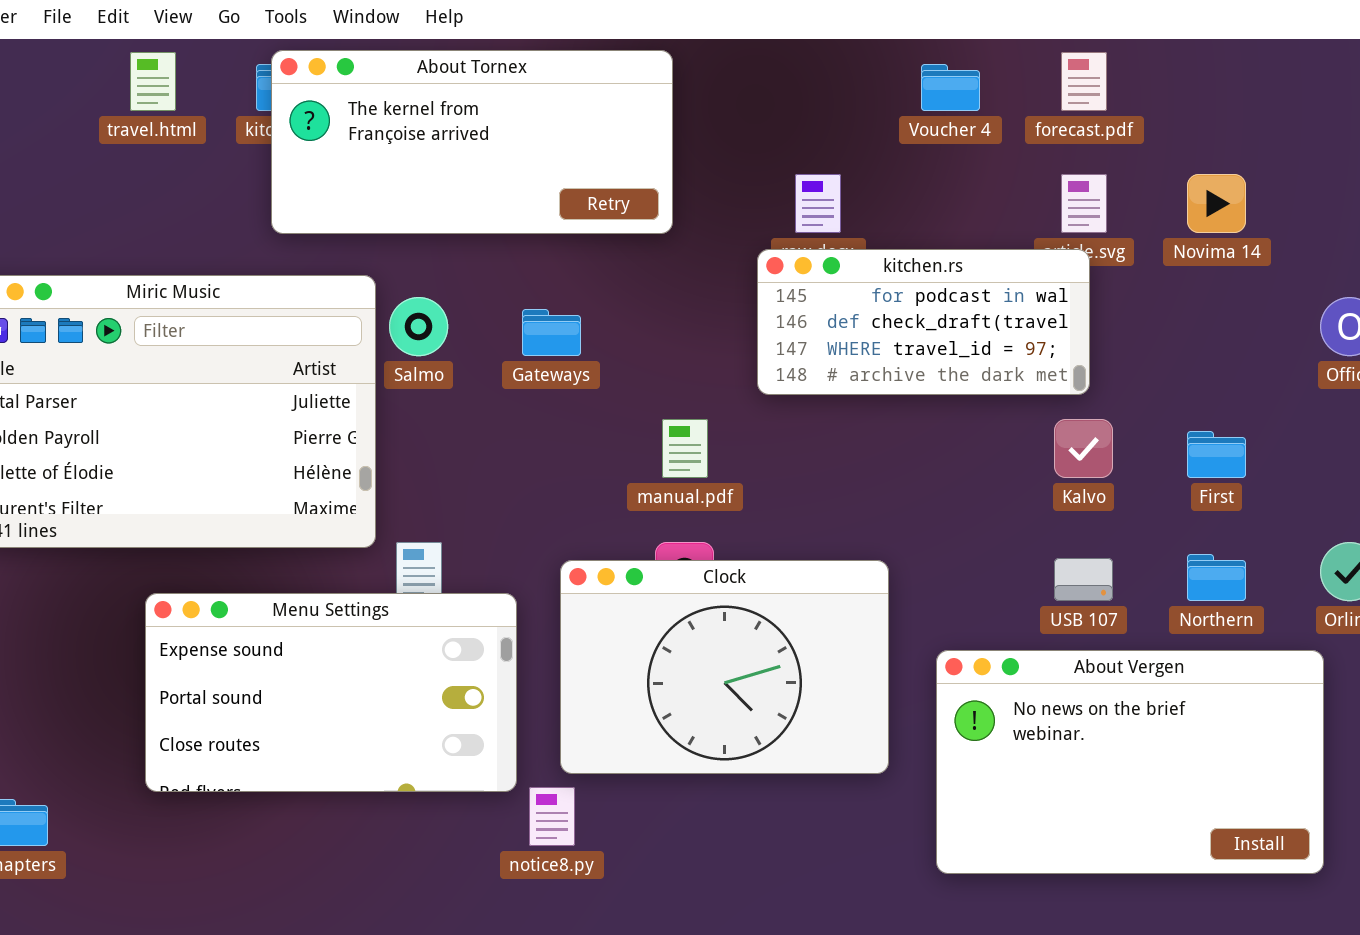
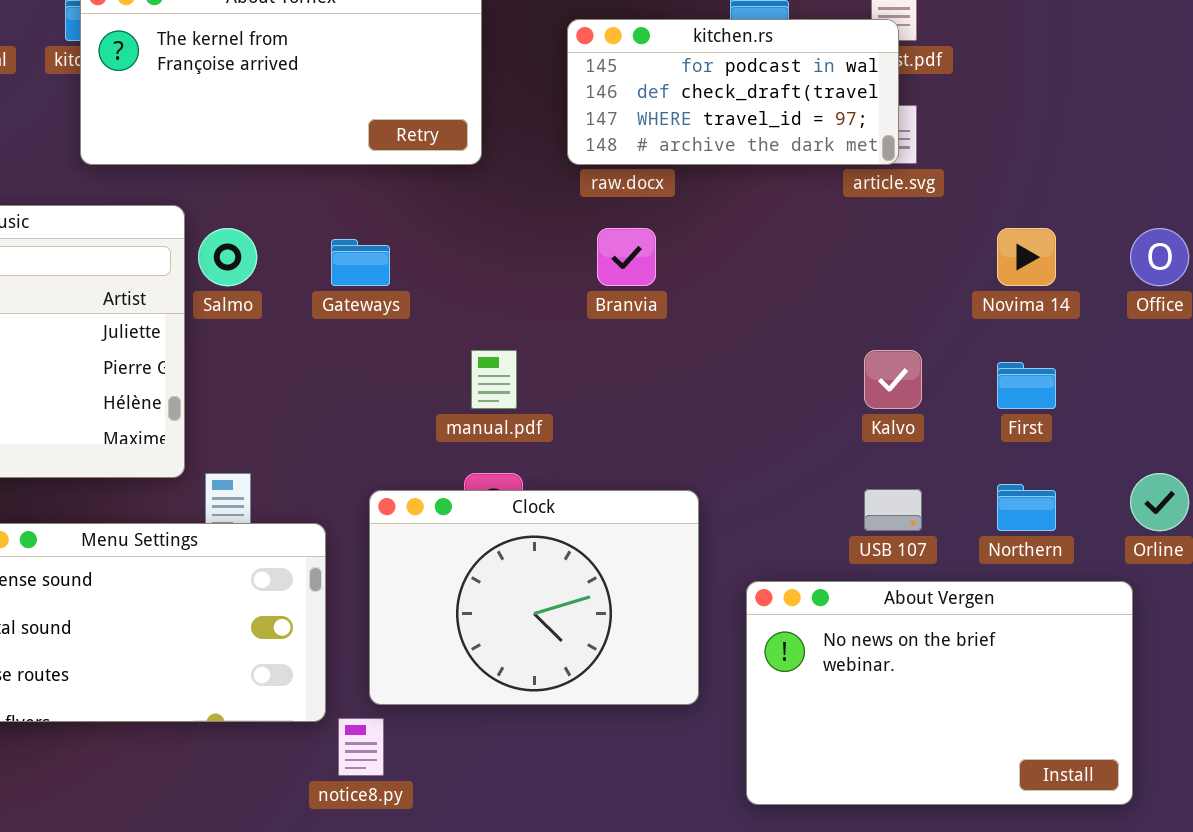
Novima 14: [1187,174,1246,233] -> [997,228,1056,286], moved
kitchen.rs: [757,249,1090,395] -> [567,19,899,165], moved

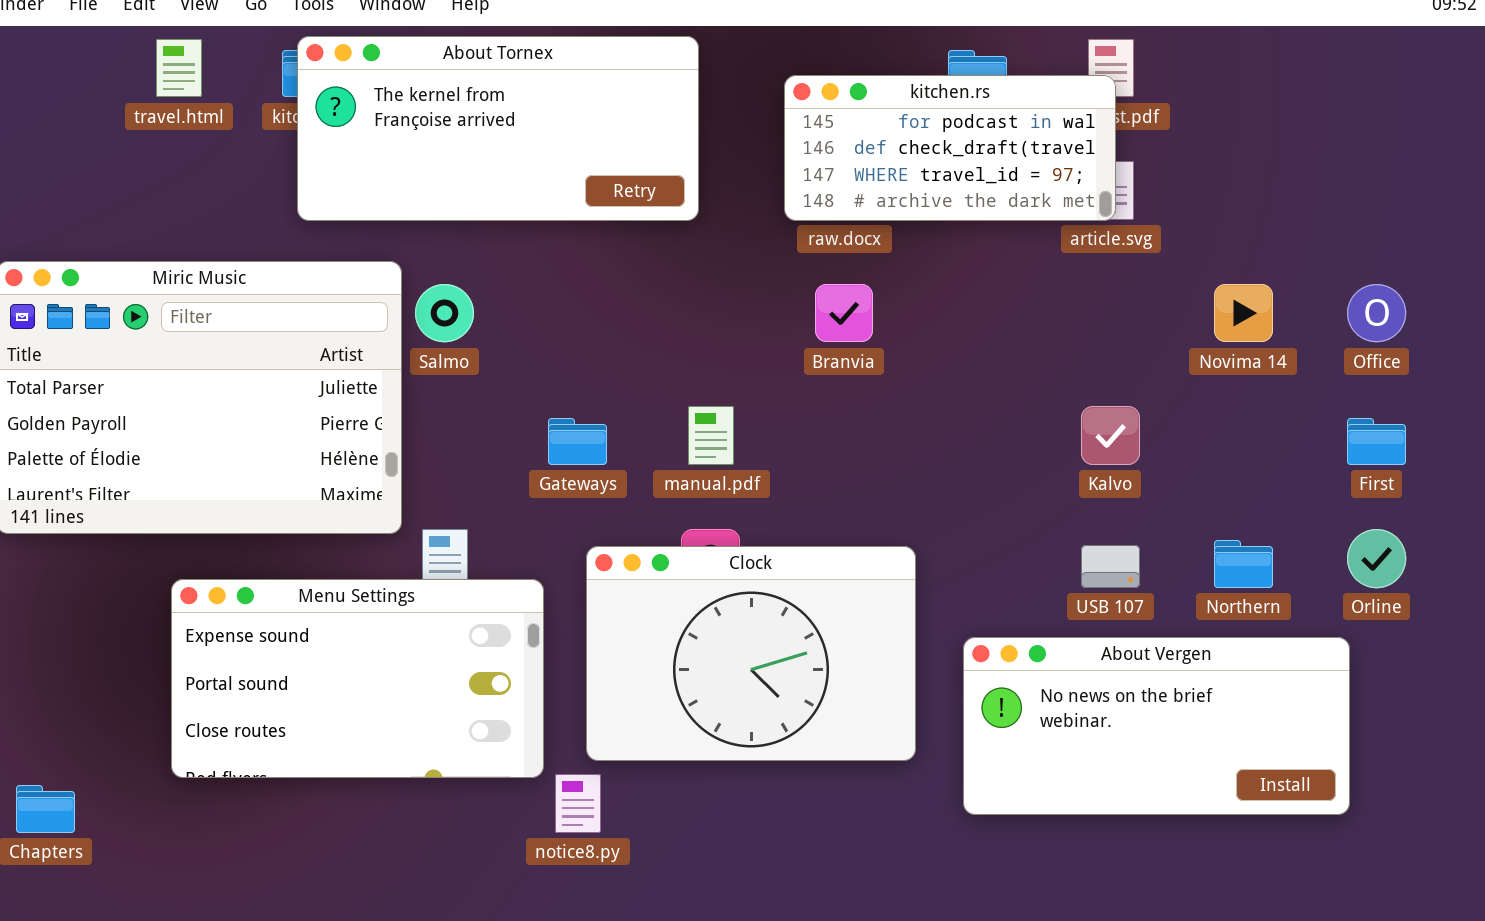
Gateways: [331,239,390,286] -> [548,418,607,465], moved
First: [997,362,1056,409] -> [1347,418,1406,465], moved
About Vergen: [746,581,1133,805] -> [963,637,1350,815], resized

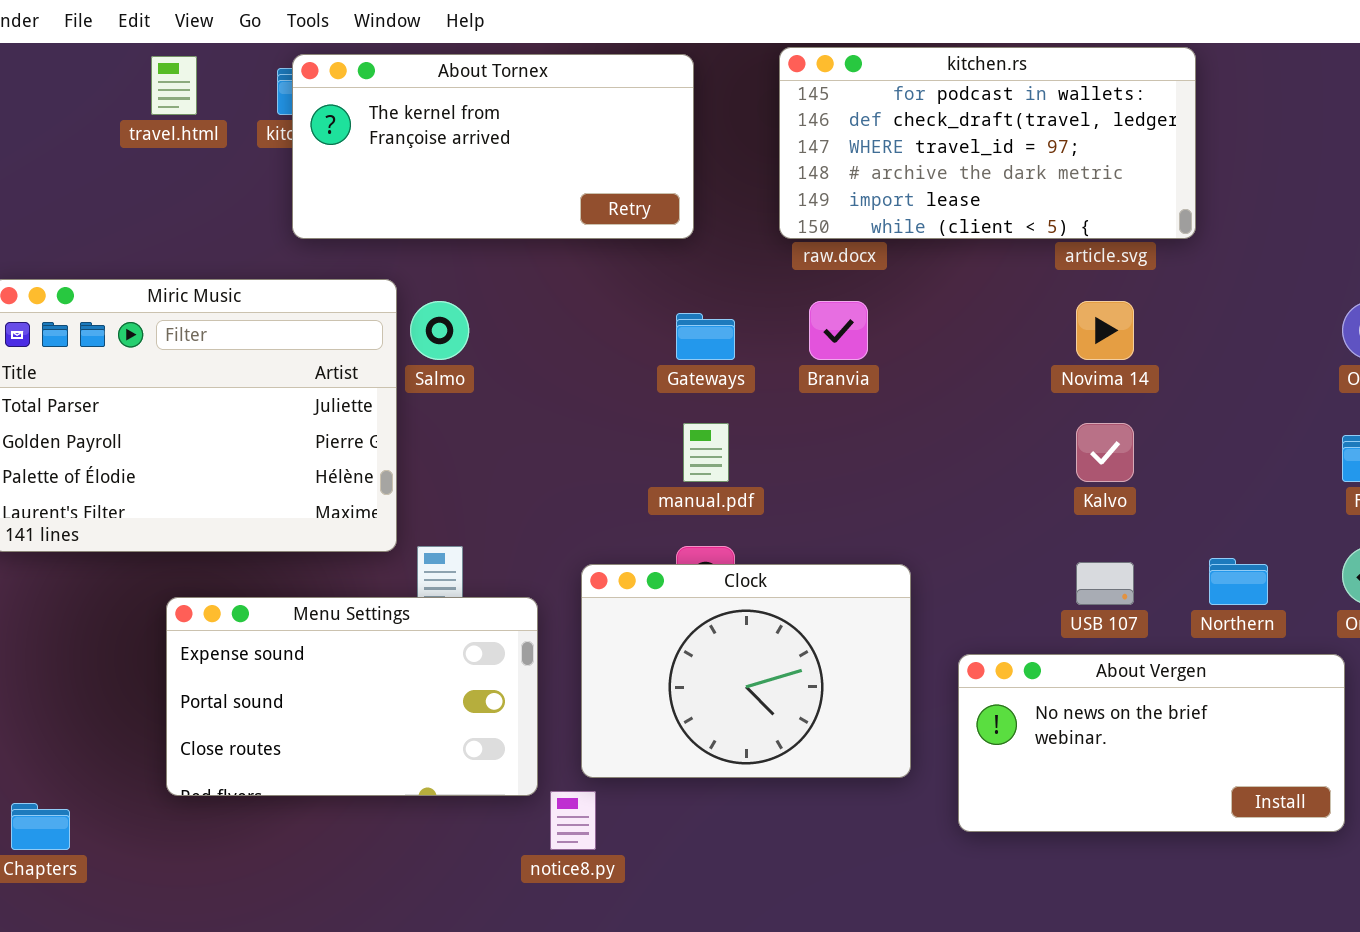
kitchen.rs: [784,75,1116,221] -> [779,47,1196,239], resized
Novima 14: [1214,284,1273,342] -> [1076,301,1134,360], moved
Gateways: [548,418,607,465] -> [676,313,735,360], moved

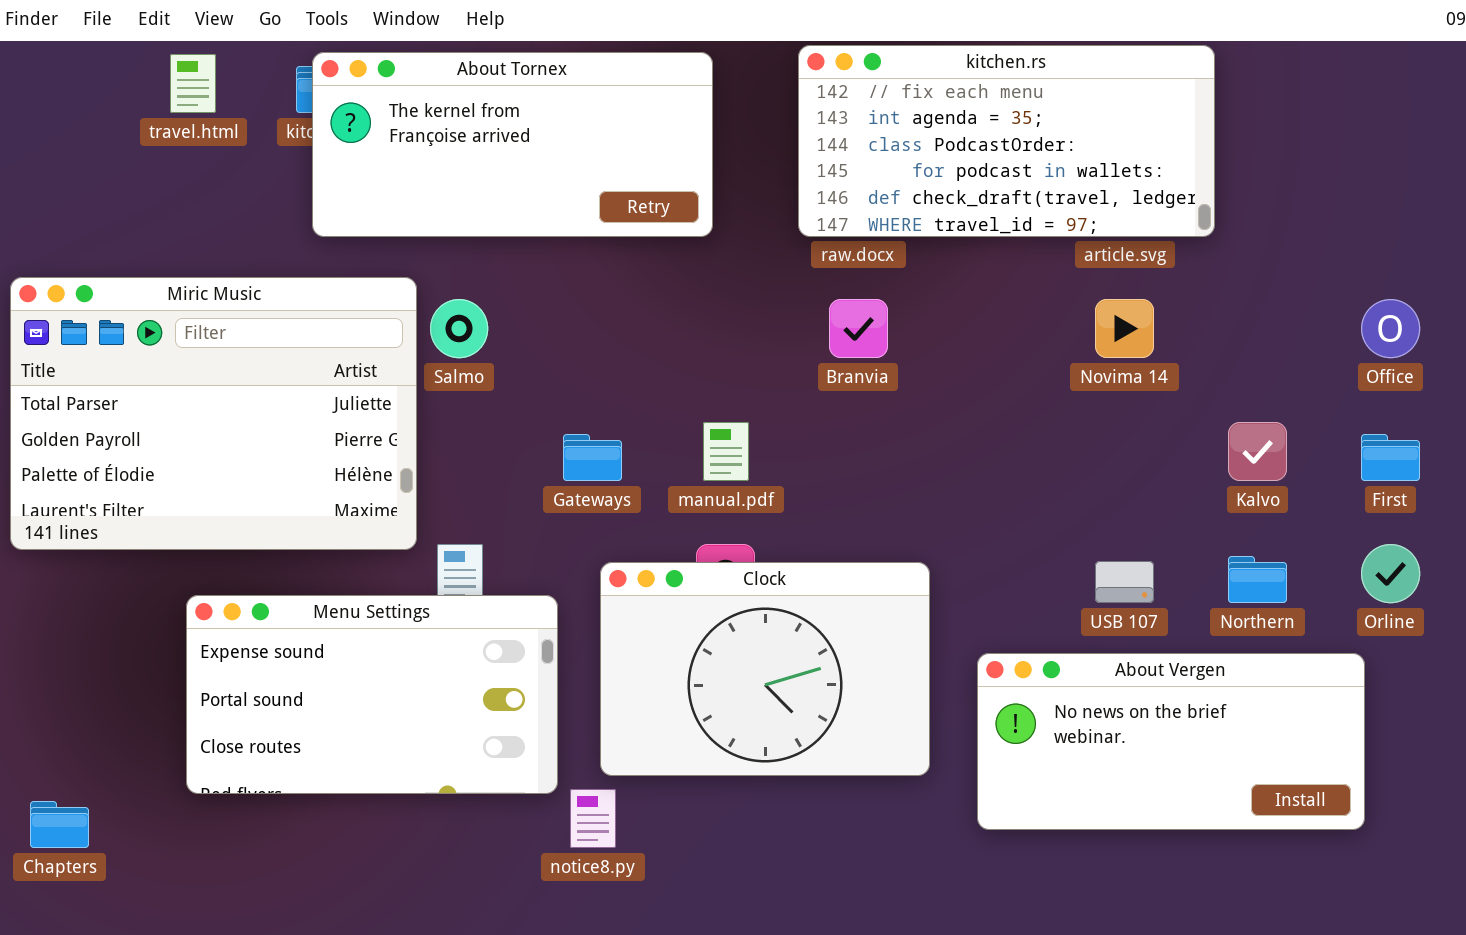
kitchen.rs: [779,47,1196,239] -> [798,45,1215,237], scrolled up 3 rows
Gateways: [676,313,735,360] -> [563,434,622,481], moved
Kalvo: [1076,423,1134,482] -> [1228,422,1287,481], moved

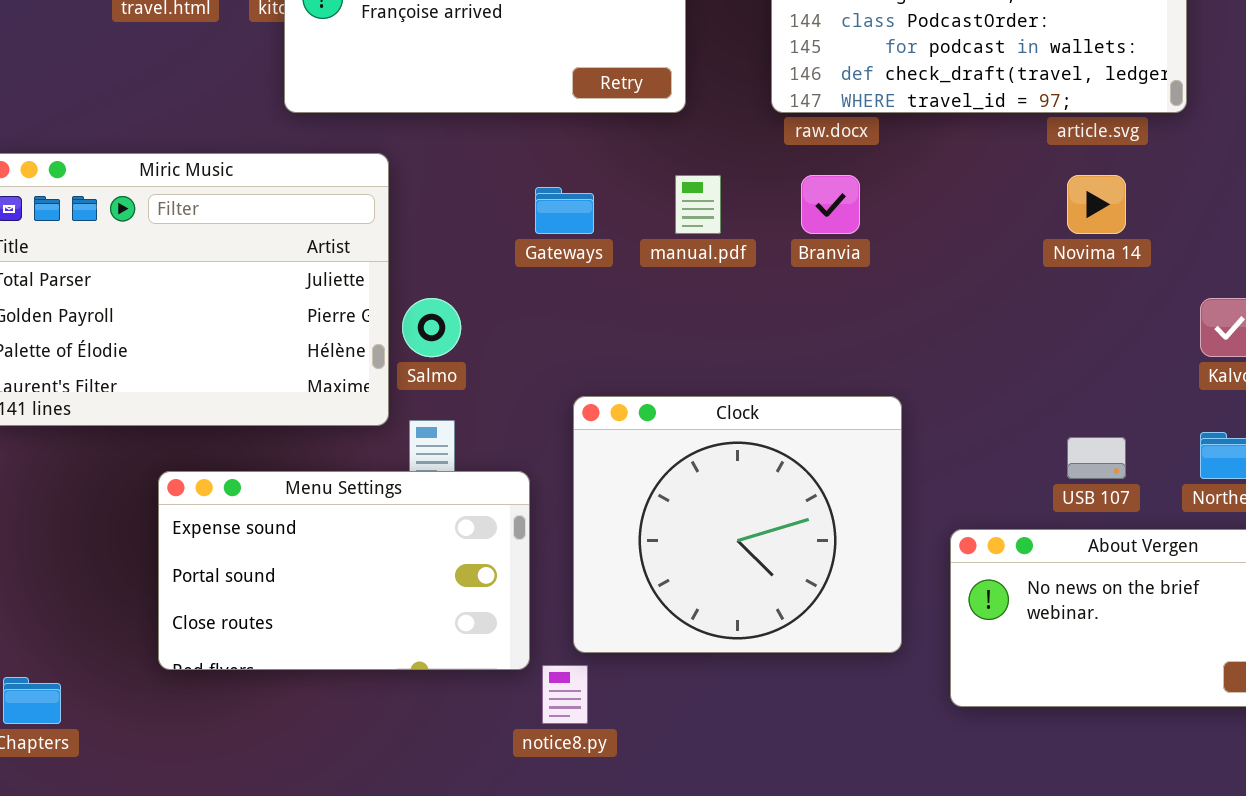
Salmo: [430,299,488,358] -> [402,298,461,357], moved
manual.pdf: [703,422,749,481] -> [675,175,721,234], moved
Gateways: [563,434,622,481] -> [535,187,594,234], moved
Clock: [600,562,930,776] -> [573,396,902,653], resized

